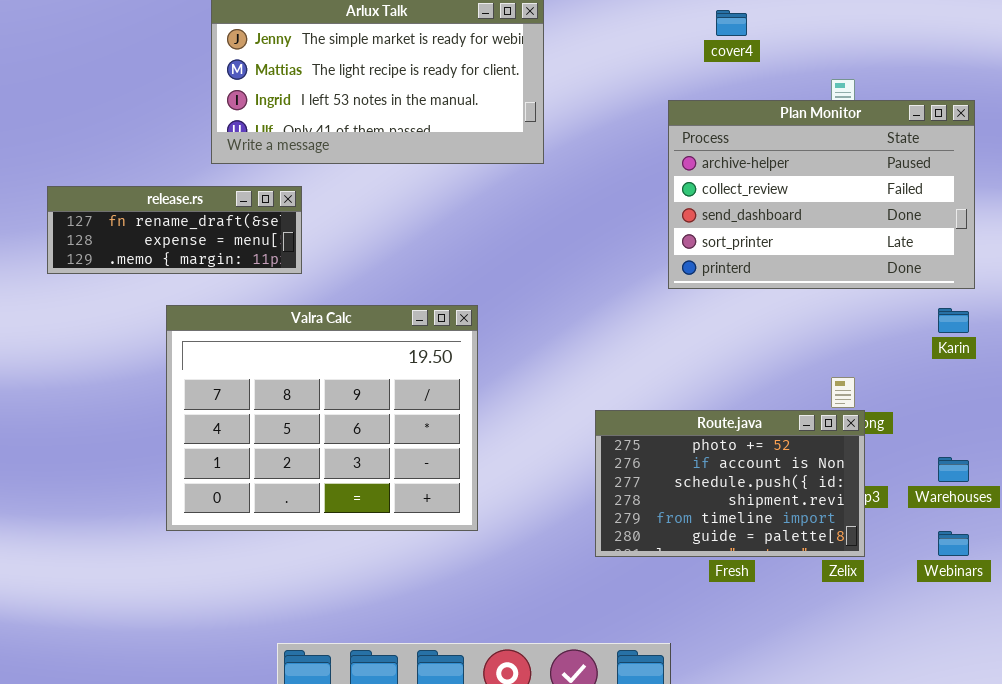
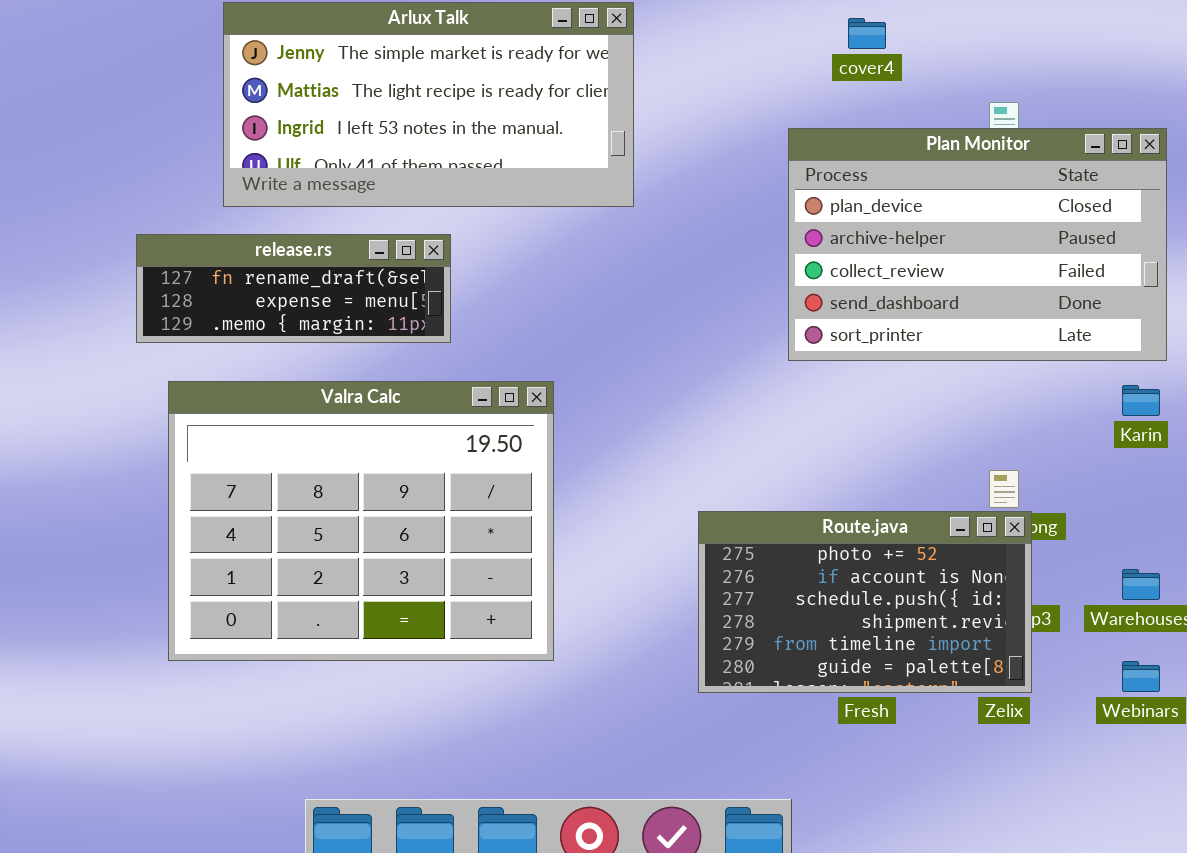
Plan Monitor: [668,100,975,289] -> [788,128,1167,361], scrolled up 1 row
release.rs: [47,186,302,274] -> [136,234,451,343], moved

